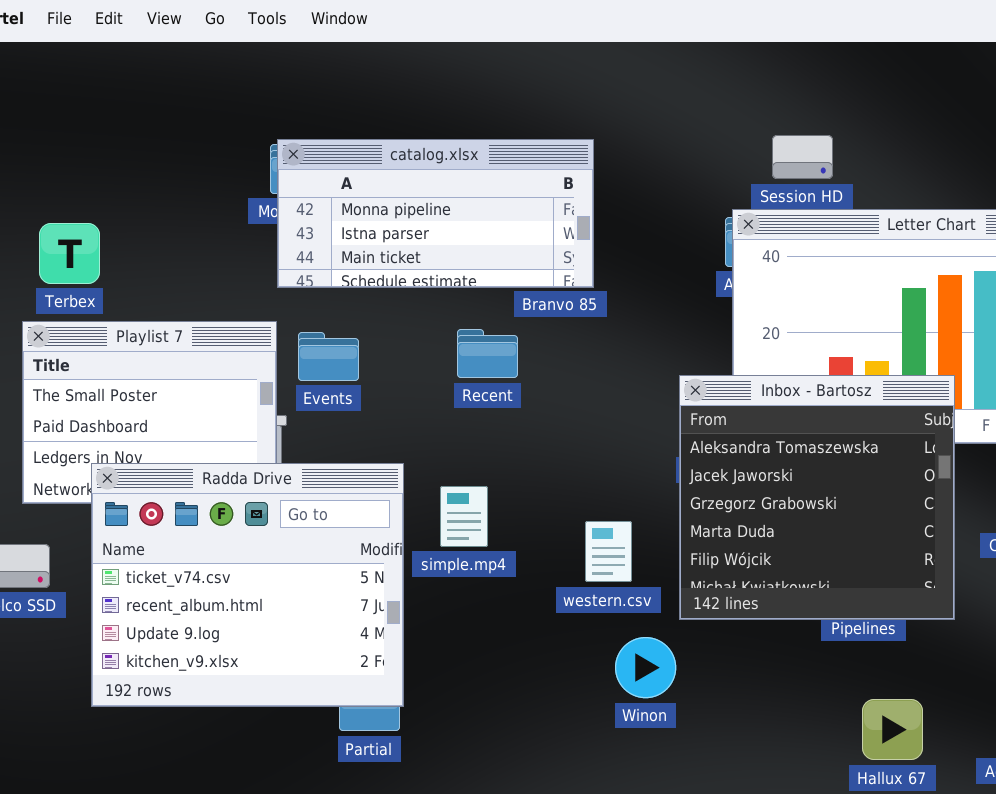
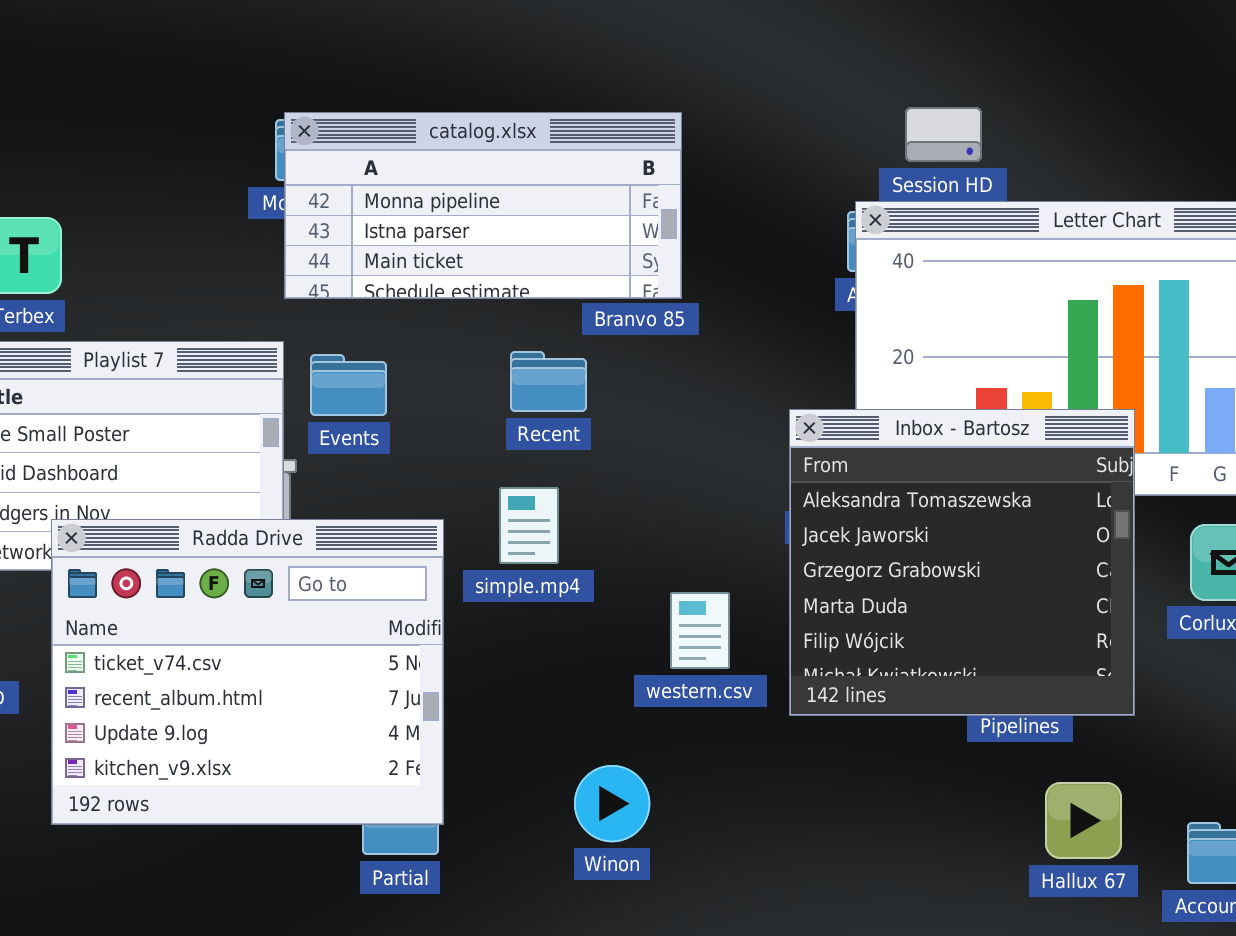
simple.mp4: [440,486,488,547] -> [499,487,559,564], moved
Winon: [615,637,676,698] -> [574,765,650,842], moved
Hallux 67: [862,699,923,760] -> [1045,782,1122,859], moved

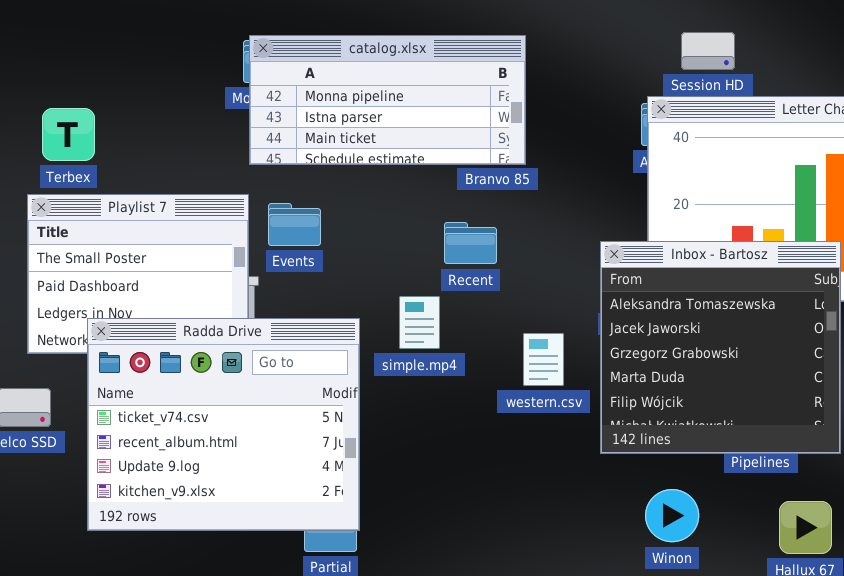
Recent: [510,351,587,412] -> [444,222,497,264], moved
western.csv: [670,592,730,669] -> [523,333,564,386], moved
Winon: [574,765,650,842] -> [645,489,699,542], moved

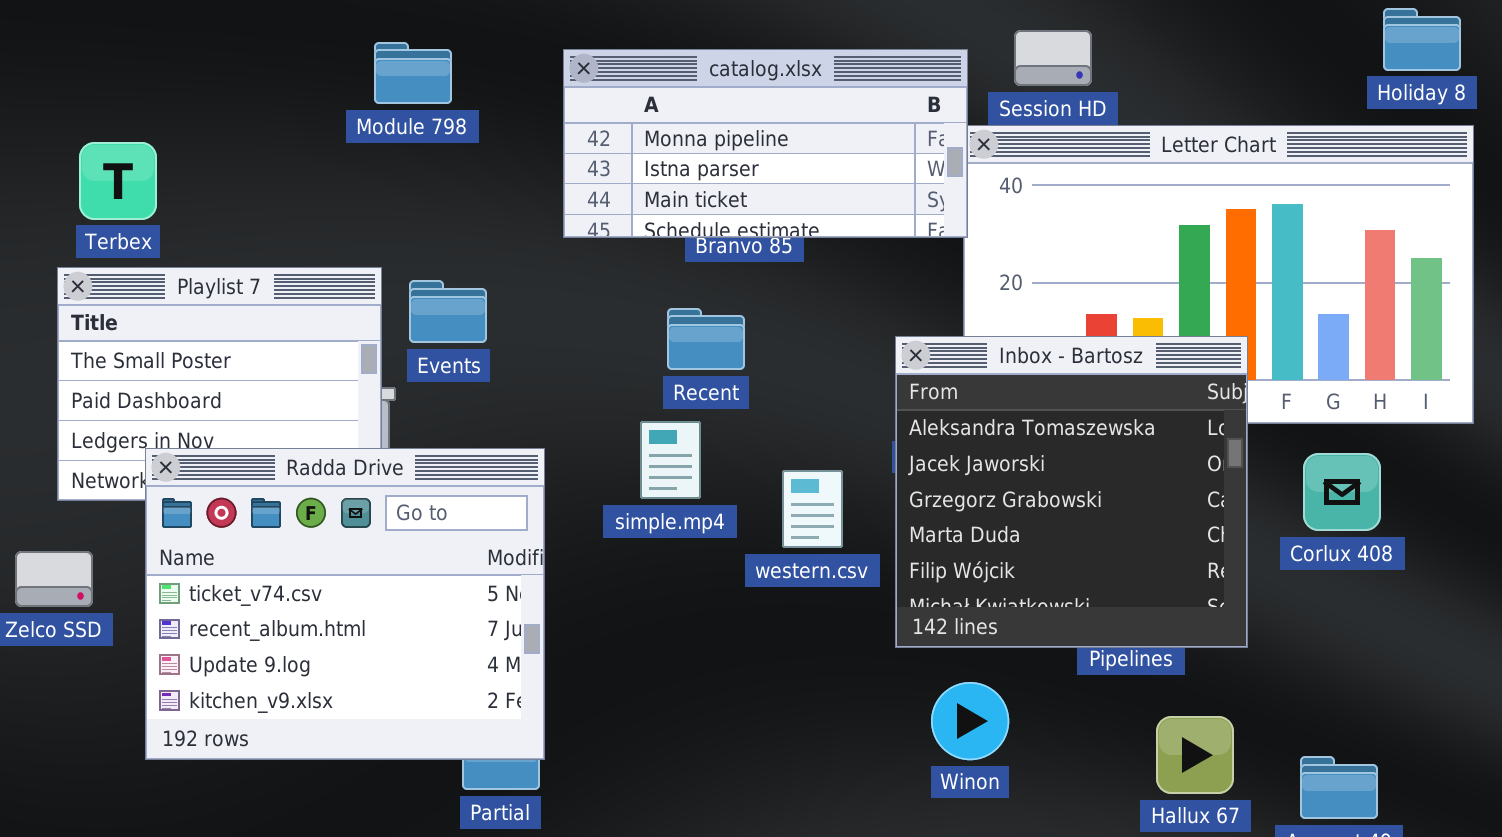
catalog.xlsx: [249,35,526,165] -> [563,49,968,238], moved
simple.mp4: [399,296,440,349] -> [640,421,701,499], moved
Winon: [645,489,699,542] -> [931,682,1009,760], moved

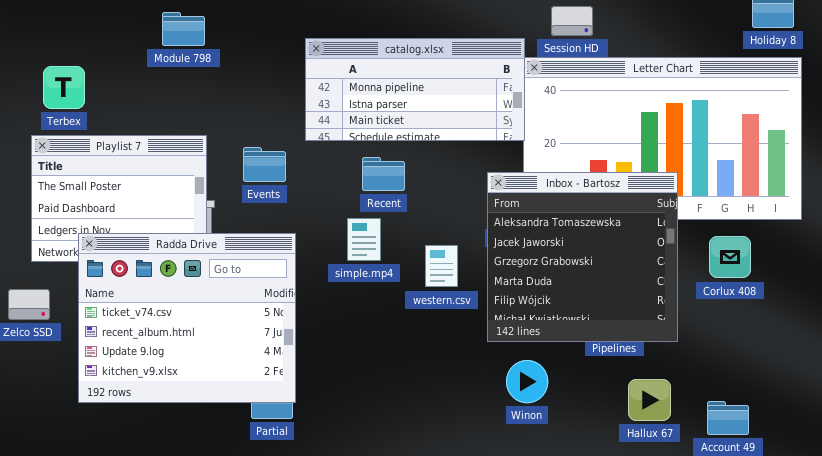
Module 798: [374,42,452,104] -> [162,12,205,46], moved
catalog.xlsx: [563,49,968,238] -> [305,38,525,141], moved
Events: [409,280,487,343] -> [243,147,286,182], moved

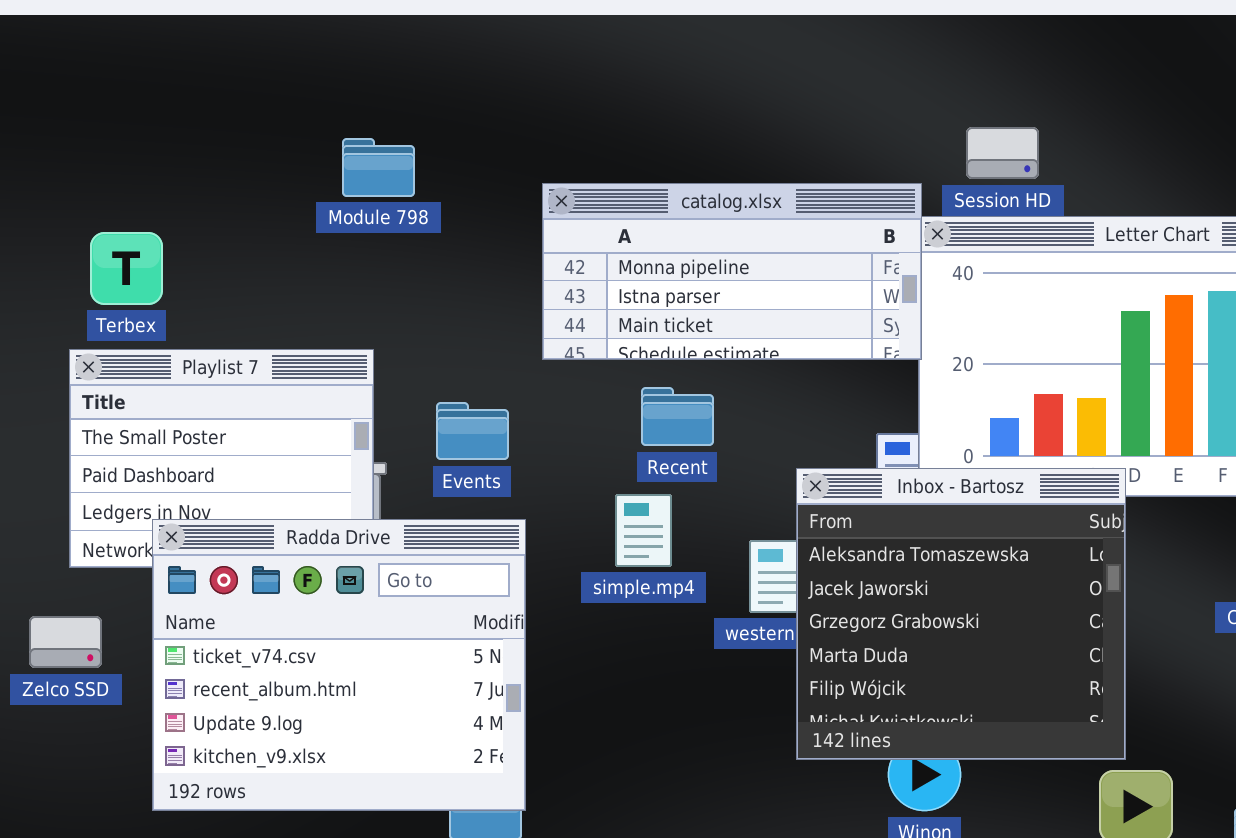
Module 798: [162,12,205,46] -> [342,138,415,197], moved
Events: [243,147,286,182] -> [436,402,509,460], moved
Inbox - Bartosz: [487,172,678,342] -> [796,468,1126,760], moved

